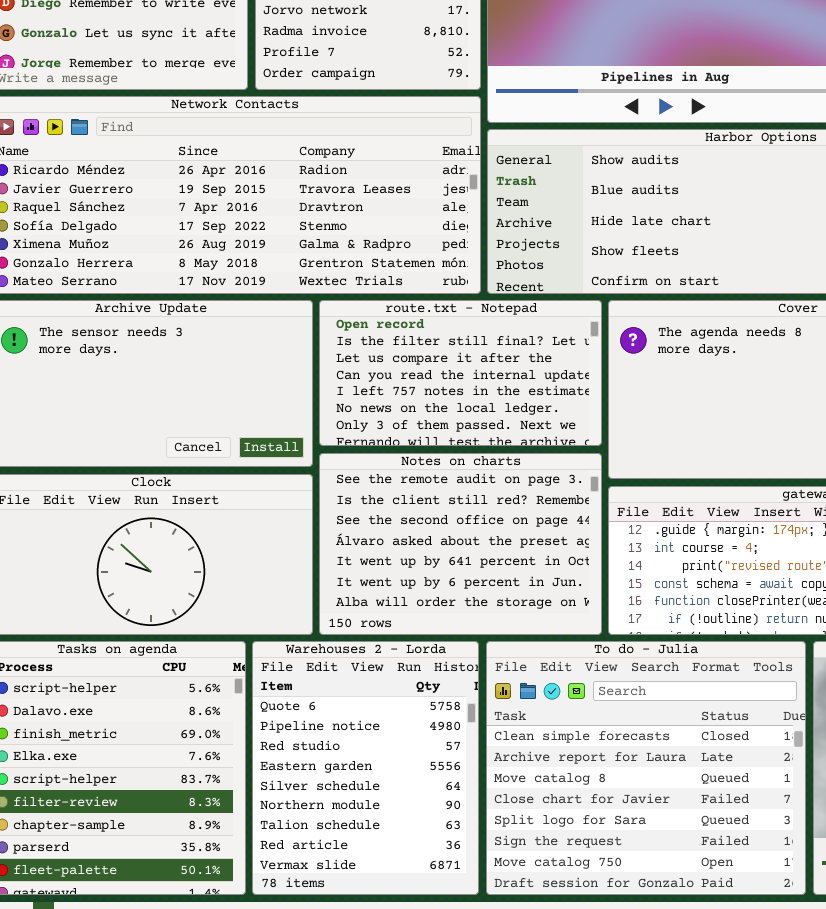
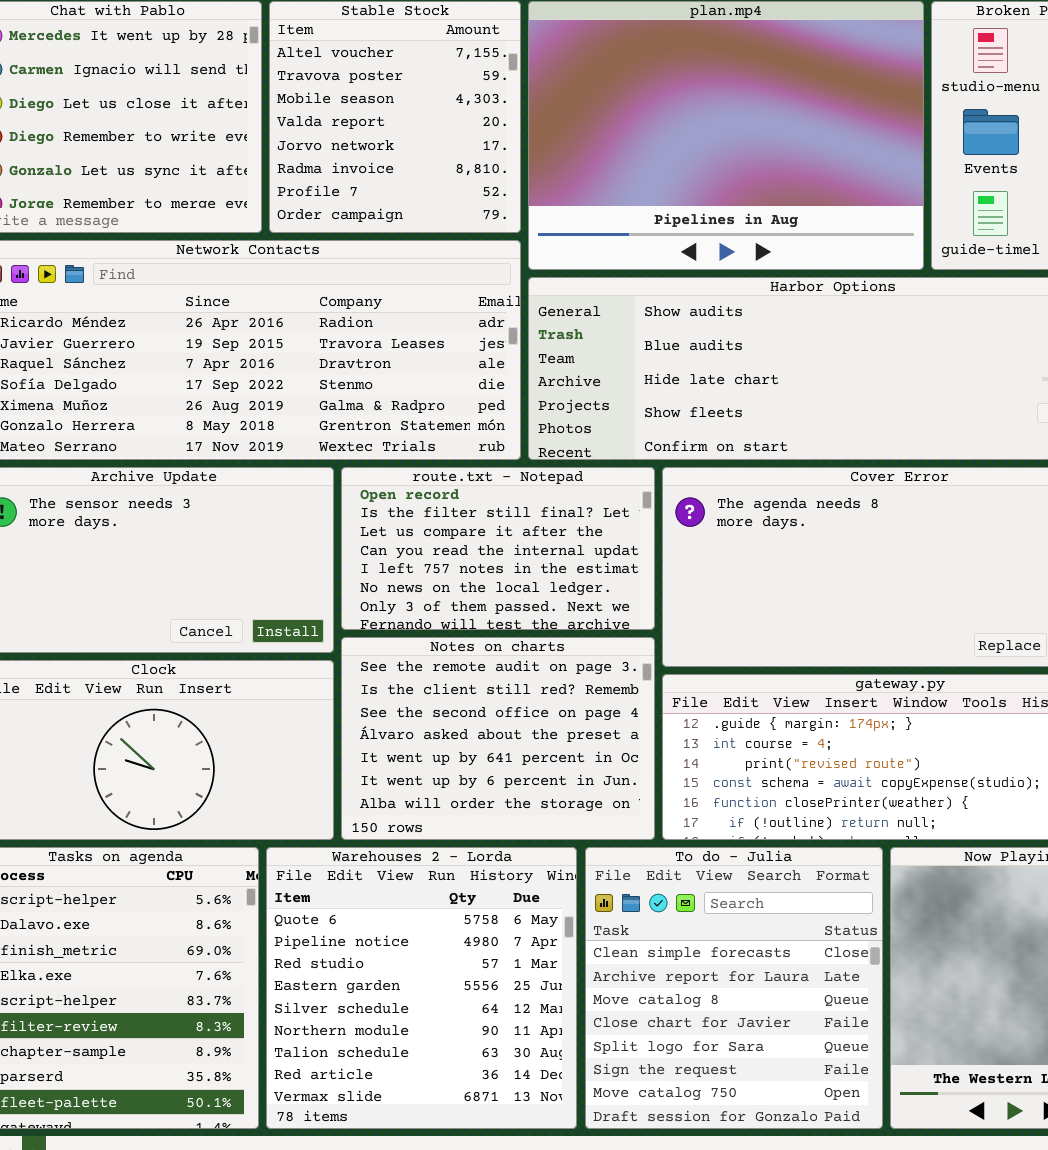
Warehouses 2 - Lorda: [252,641,479,895] -> [266,847,577,1129], resized
To do - Julia: [486,641,806,895] -> [585,847,883,1129], resized

